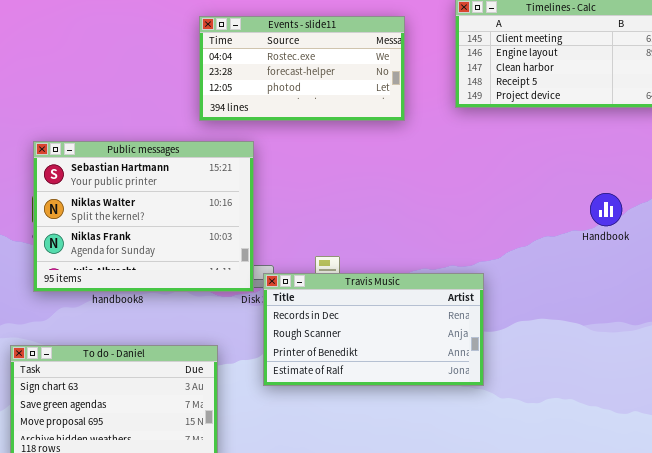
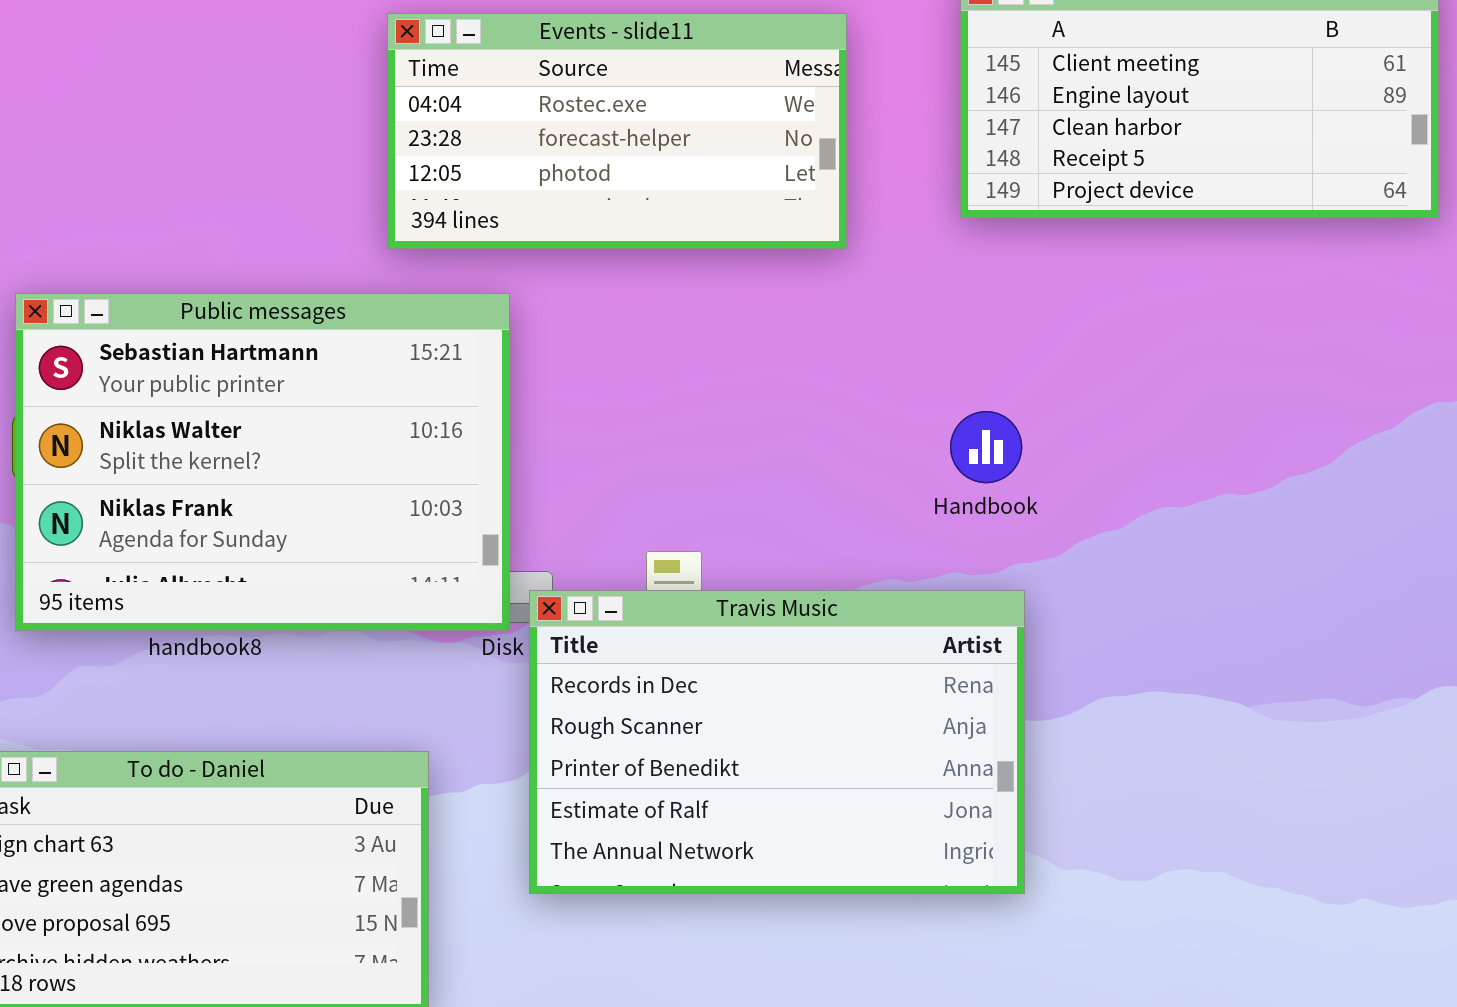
Handbook: [590,193,622,226] -> [950,411,1022,483], moved
Travis Music: [263,273,484,386] -> [529,590,1025,894], resized

